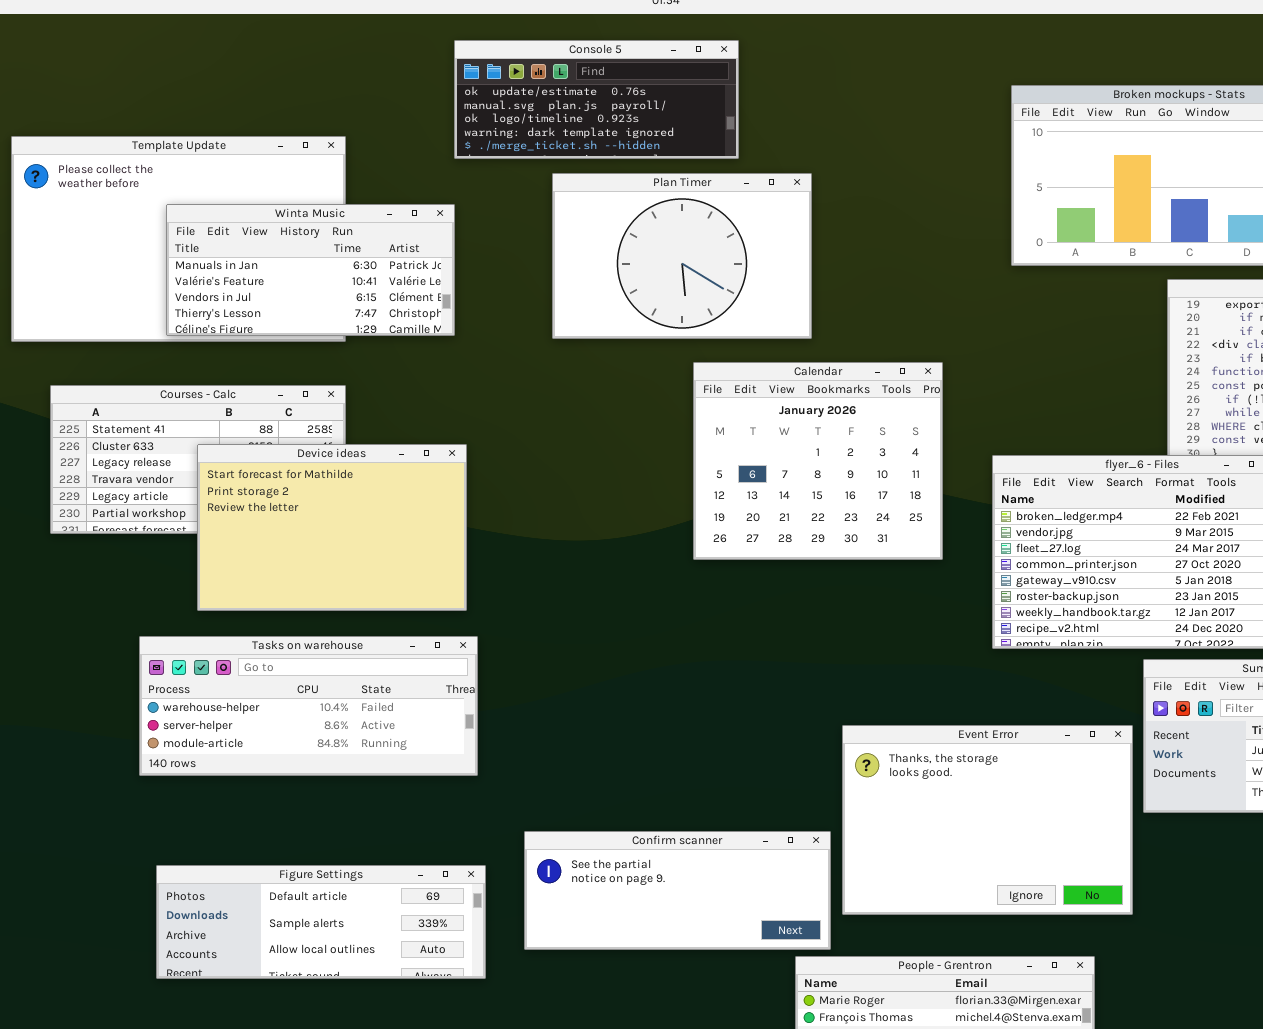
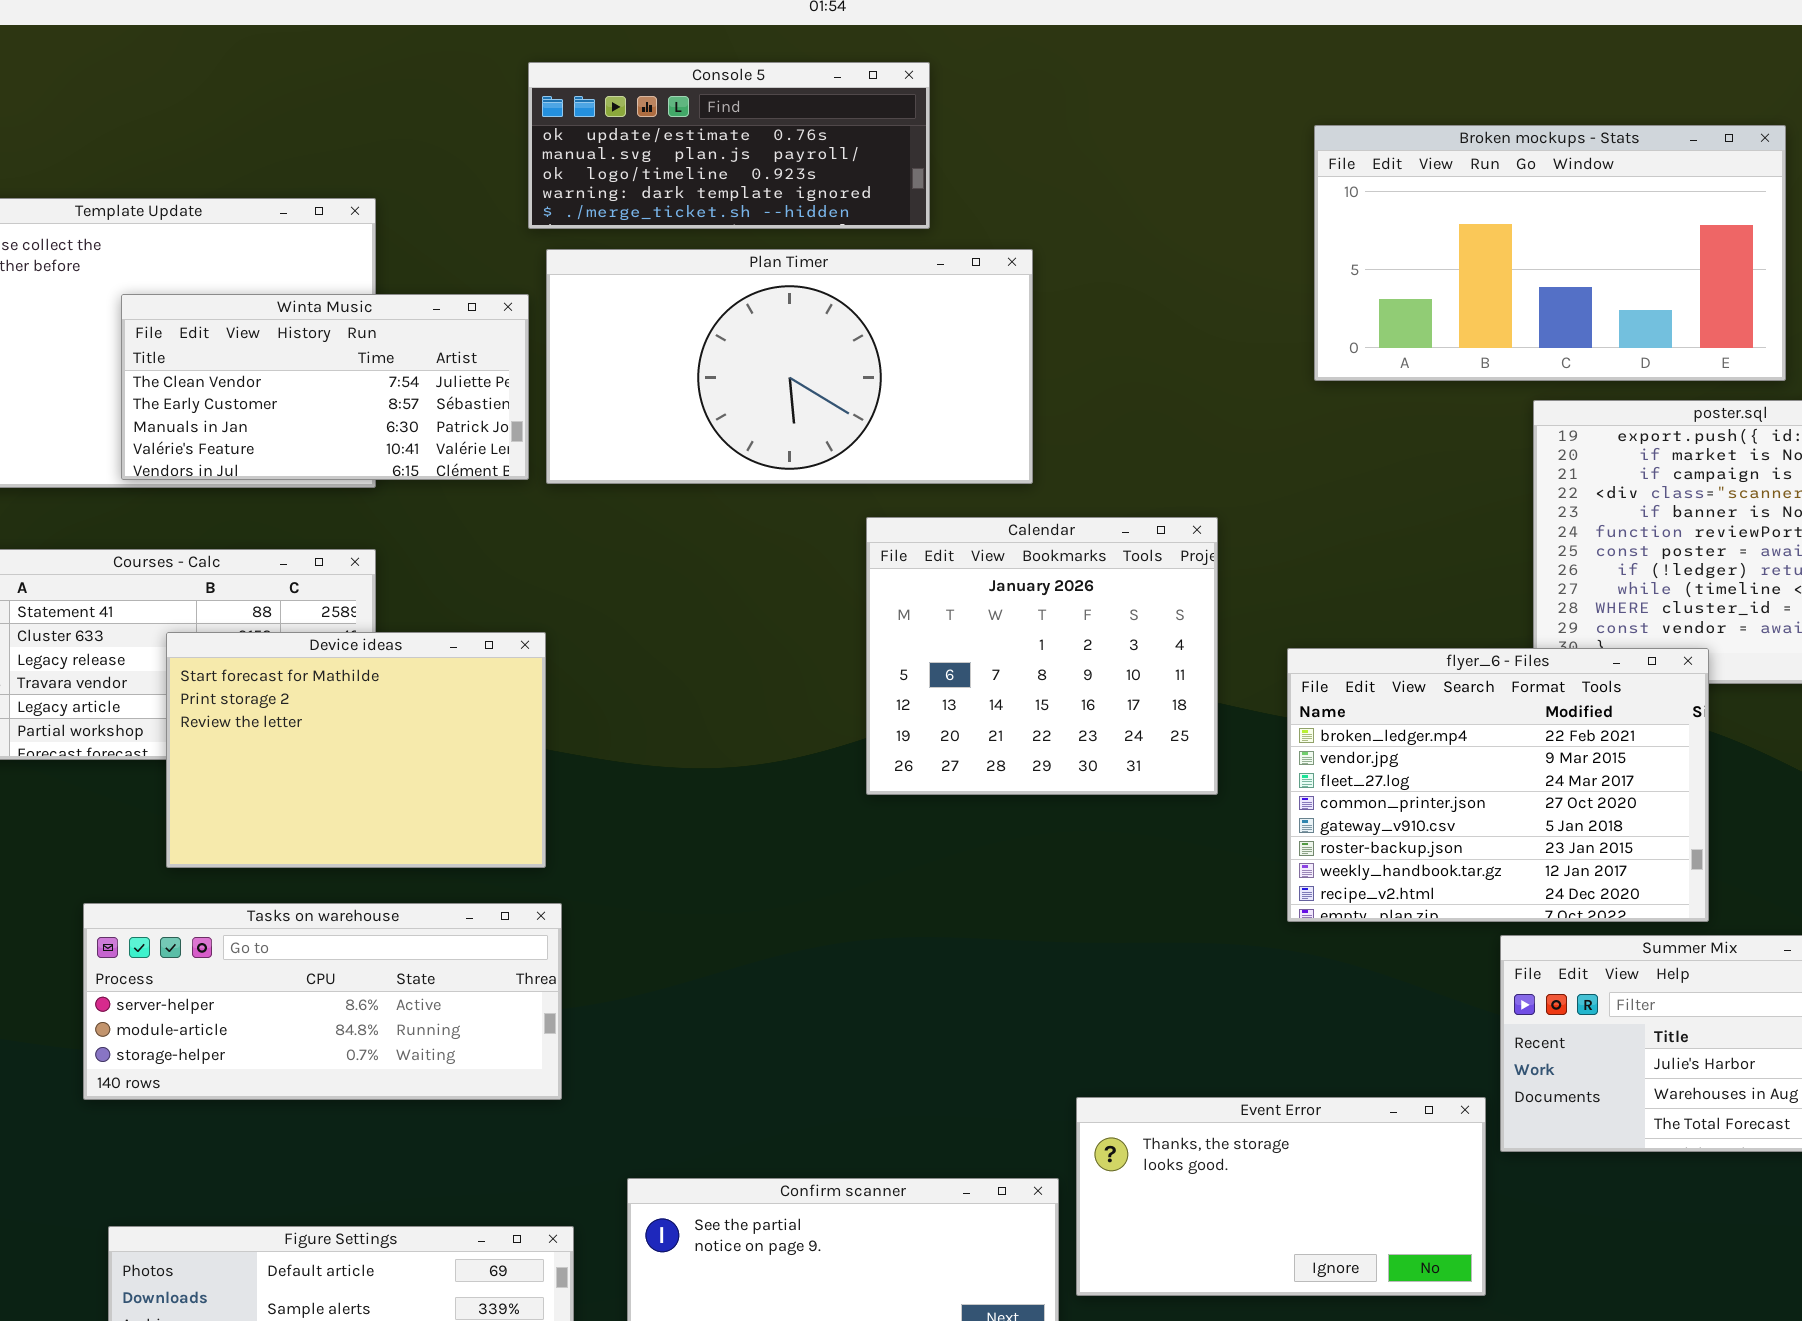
Plan Timer: [552,173,812,339] -> [546,249,1033,484], resized
Winta Music: [166,204,455,336] -> [121,294,529,480], scrolled up 2 rows
Tasks on warehouse: [139,636,478,776] -> [83,903,562,1100], scrolled down 1 row
Event Error: [842,725,1133,915] -> [1076,1097,1486,1296], resized

